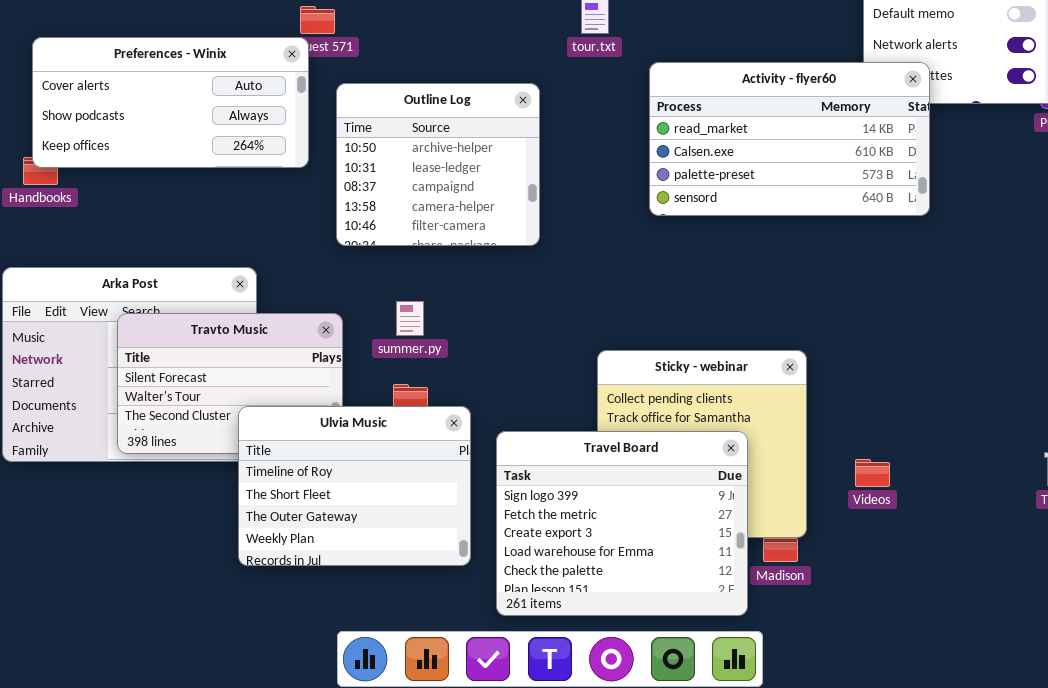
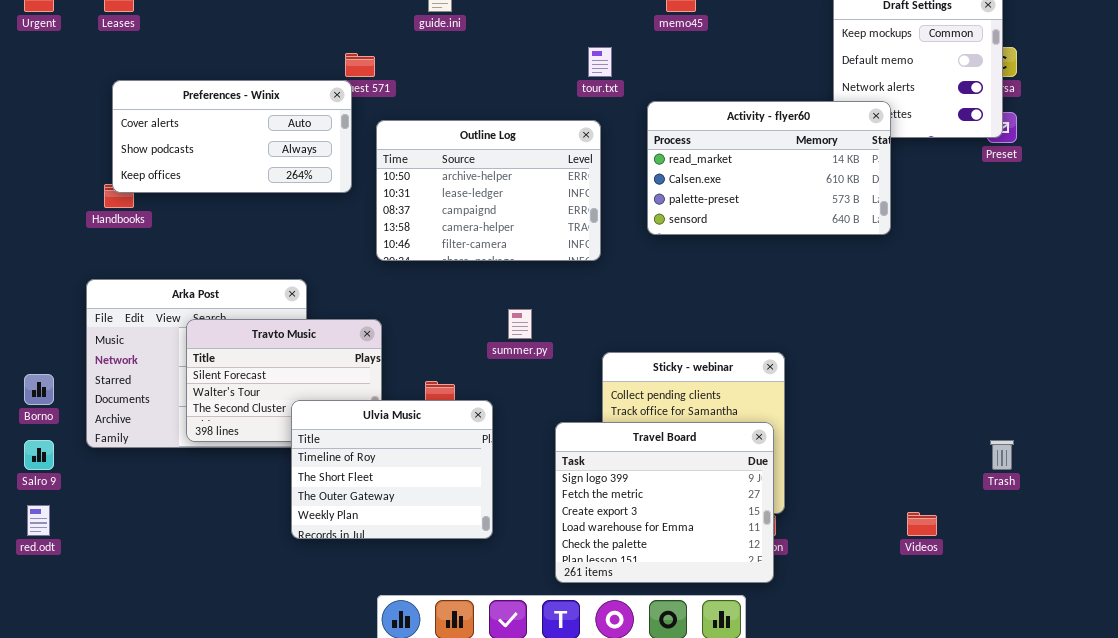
Outline Log: [336,83,540,246] -> [376,120,601,261], resized
summer.py: [396,301,424,336] -> [508,309,532,339], moved
Travel Board: [496,431,748,616] -> [555,422,774,583], moved
Videos: [855,459,890,487] -> [907,512,937,536], moved

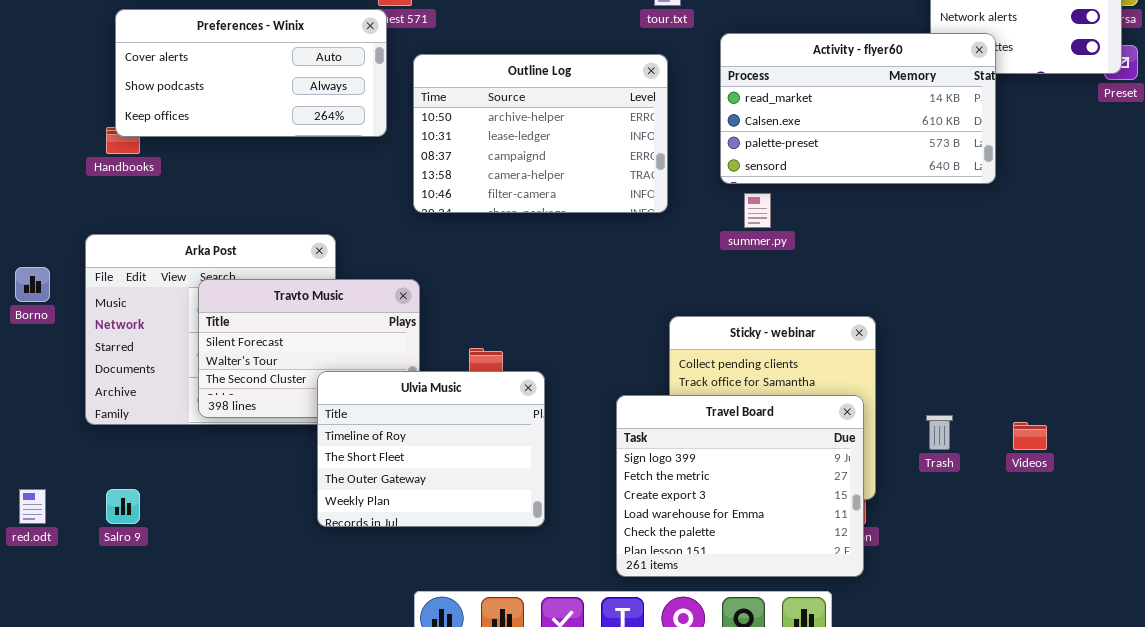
summer.py: [508,309,532,339] -> [744,193,771,228], moved
Borno: [24,374,54,405] -> [15,267,50,302], moved
Salro 9: [24,440,54,470] -> [106,489,140,524], moved
Trash: [990,440,1014,470] -> [926,415,953,450], moved
Videos: [907,512,937,536] -> [1013,422,1047,450], moved

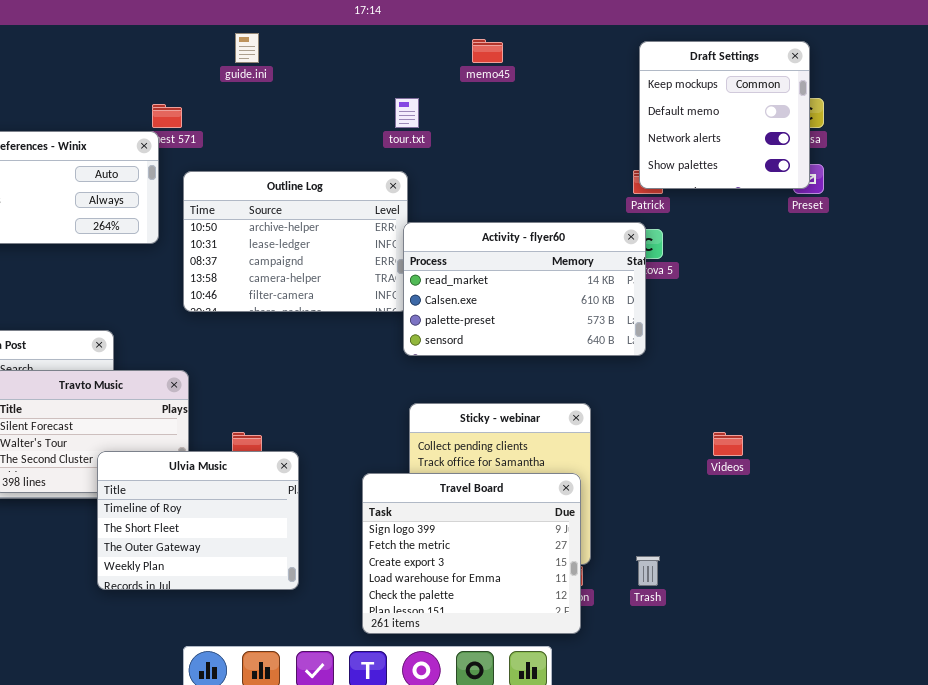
Activity - flyer60: [720,33,996,184] -> [403,222,646,356], moved
Trash: [926,415,953,450] -> [636,556,660,586], moved
Videos: [1013,422,1047,450] -> [713,432,743,456], moved

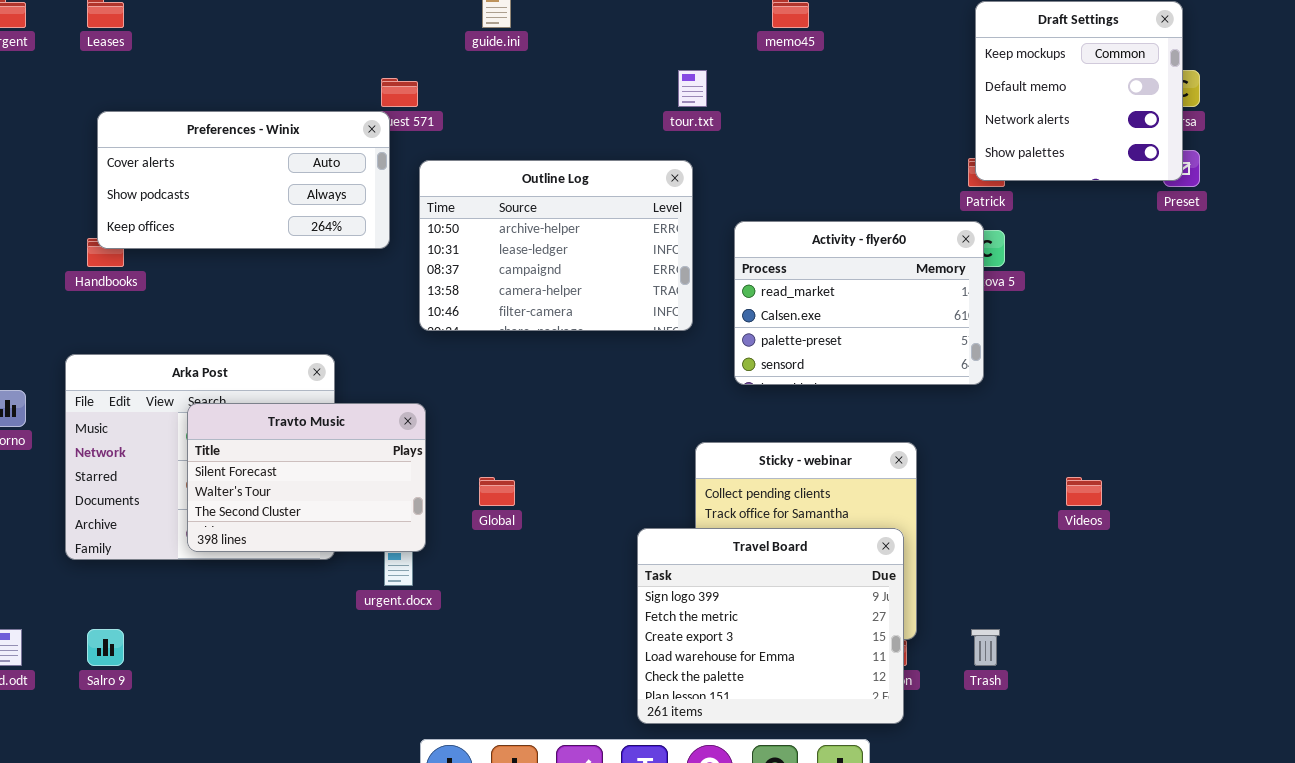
Activity - flyer60: [403,222,646,356] -> [734,221,984,385], resized
Ulvia Music: [97,451,299,590] -> none, closed

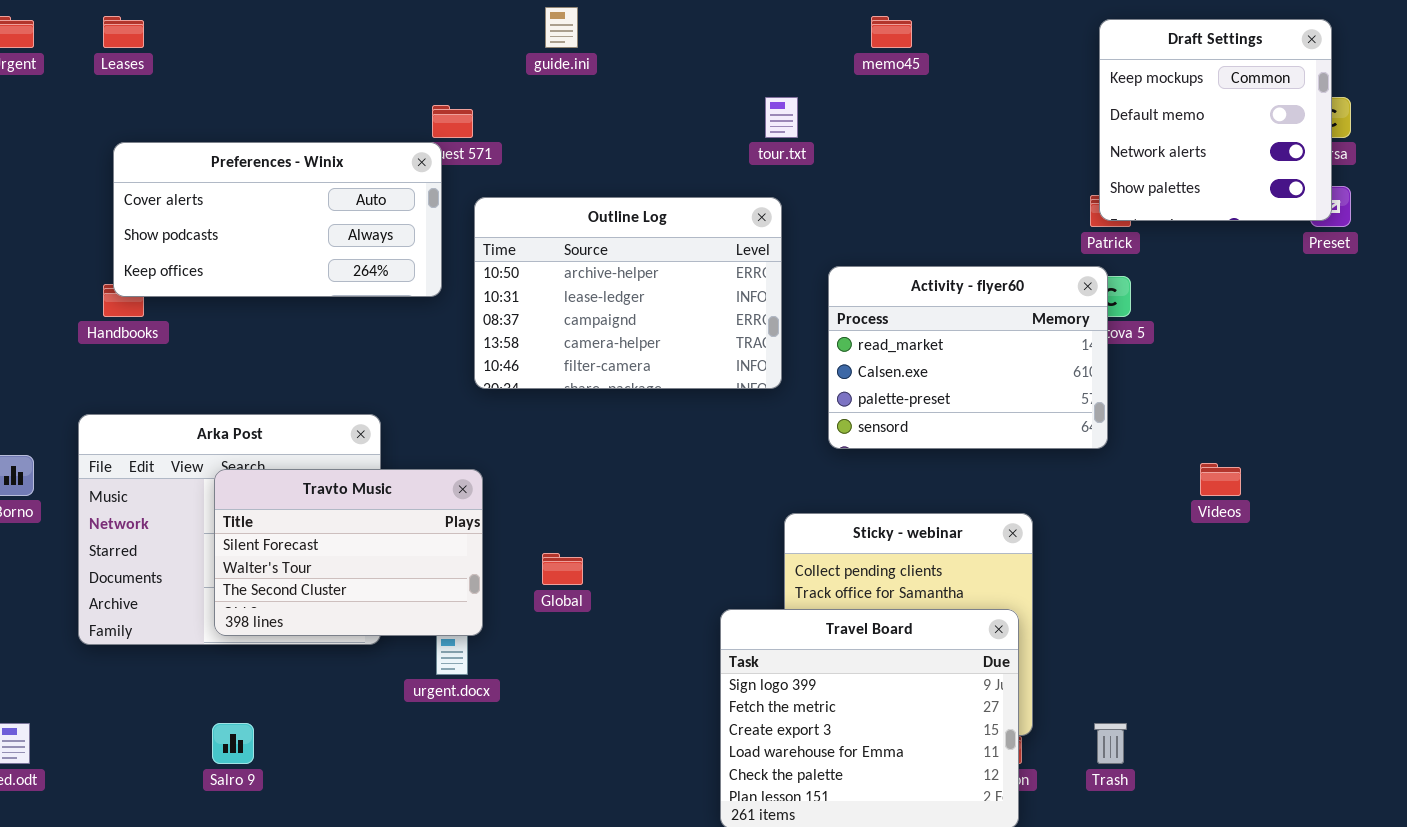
Videos: [1066,477,1102,506] -> [1200,463,1241,496], moved
Salro 9: [87,629,124,666] -> [212,723,254,764], moved

